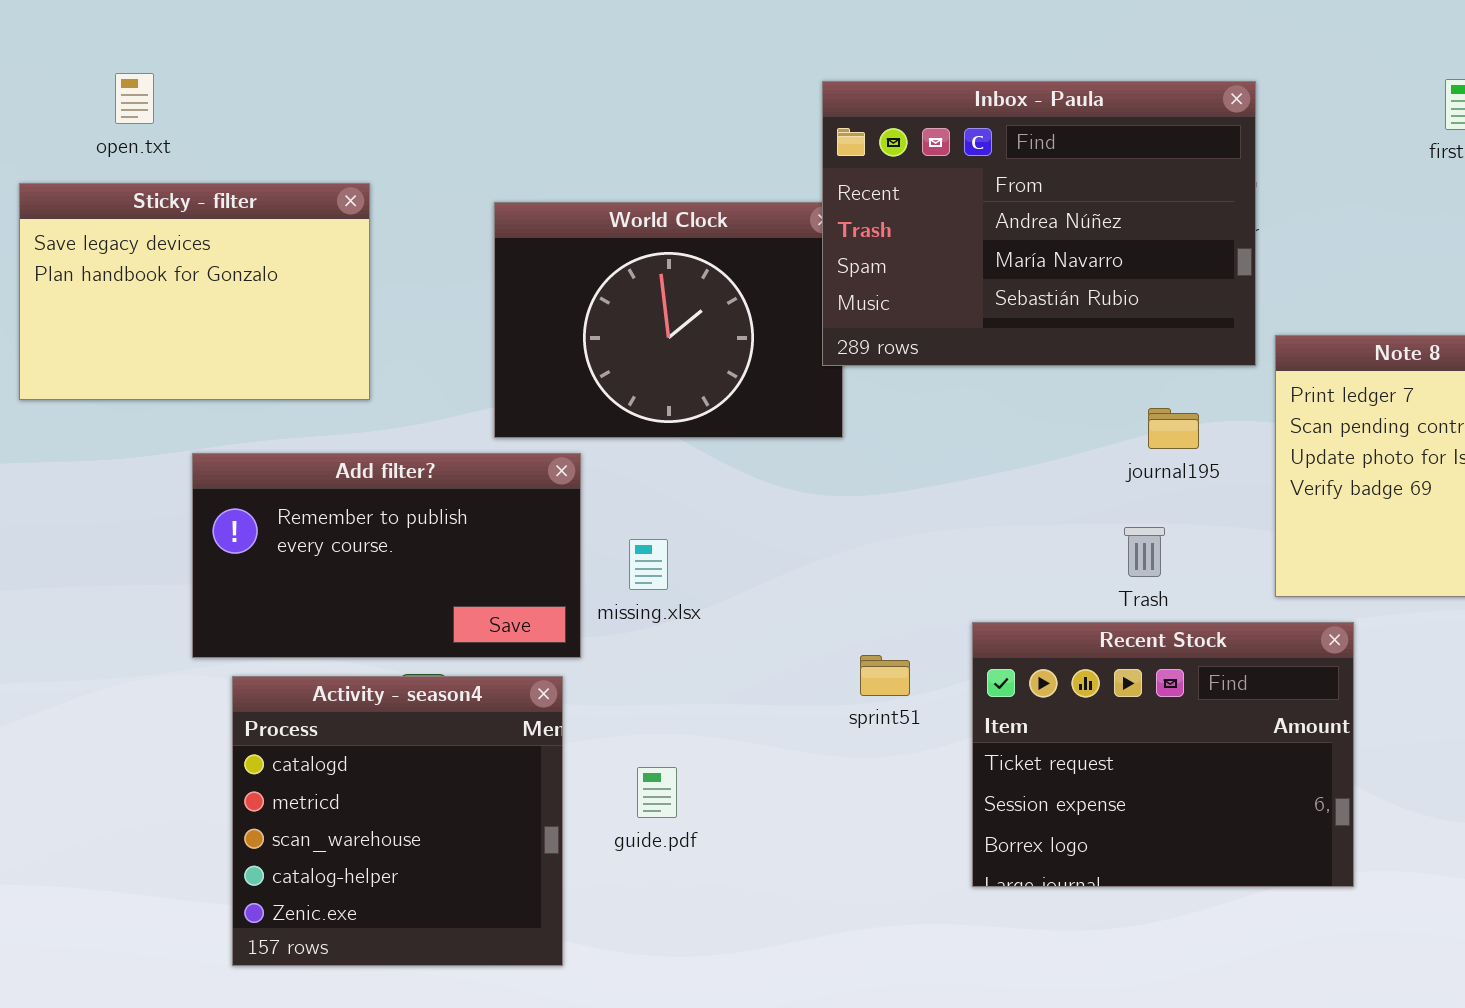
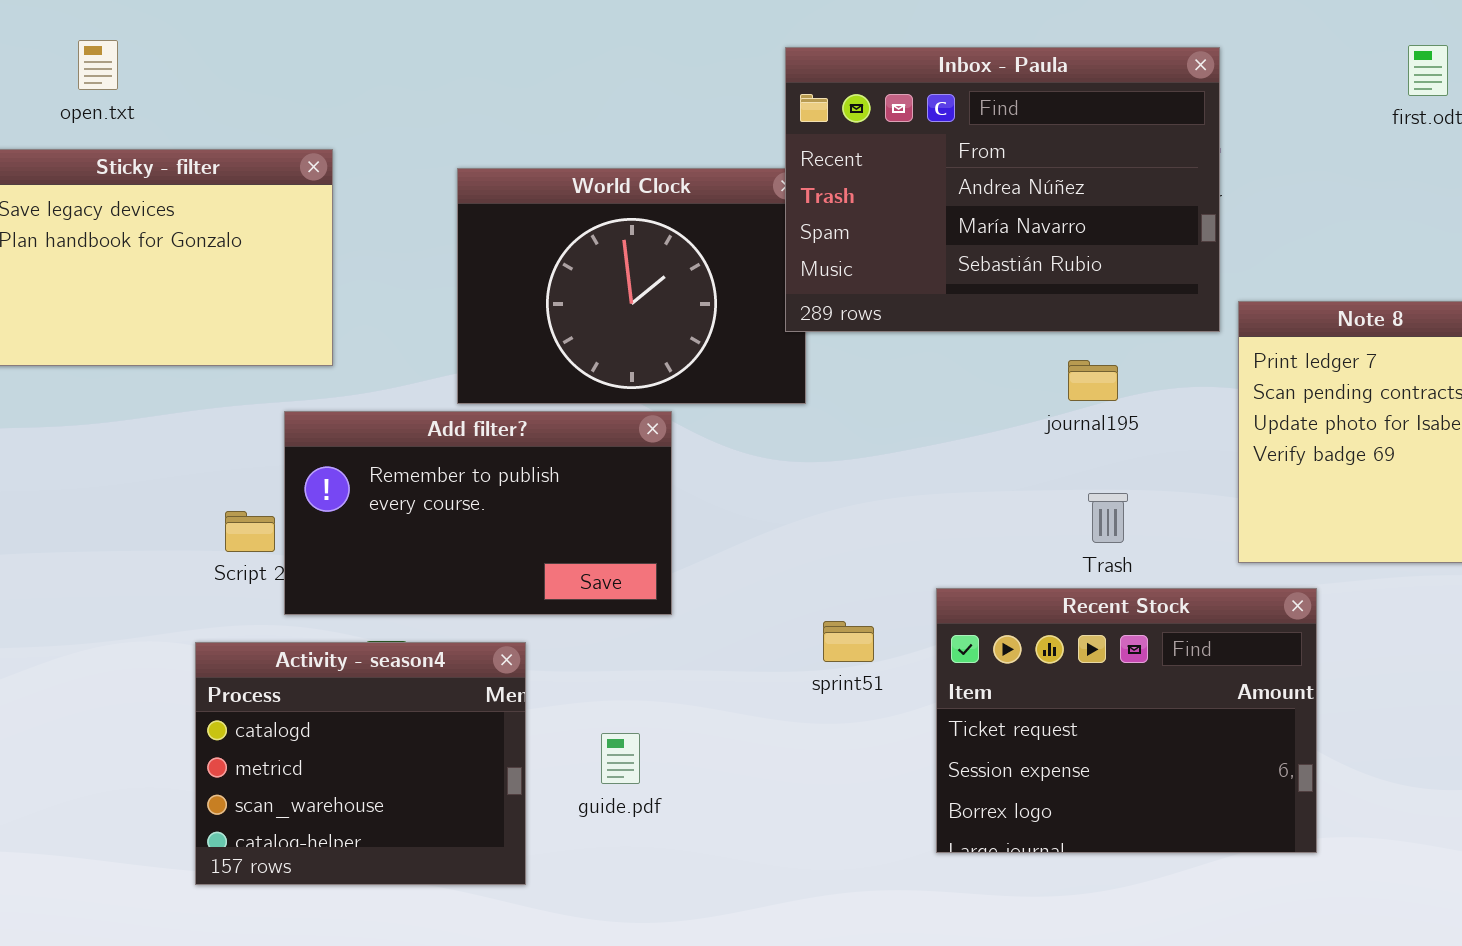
journal195: [1148,408,1199,449] -> [1068,360,1118,401], moved
Add filter?: [192,453,581,658] -> [284,411,672,615], moved
Activity - season4: [232,676,563,966] -> [195,642,526,885], resized

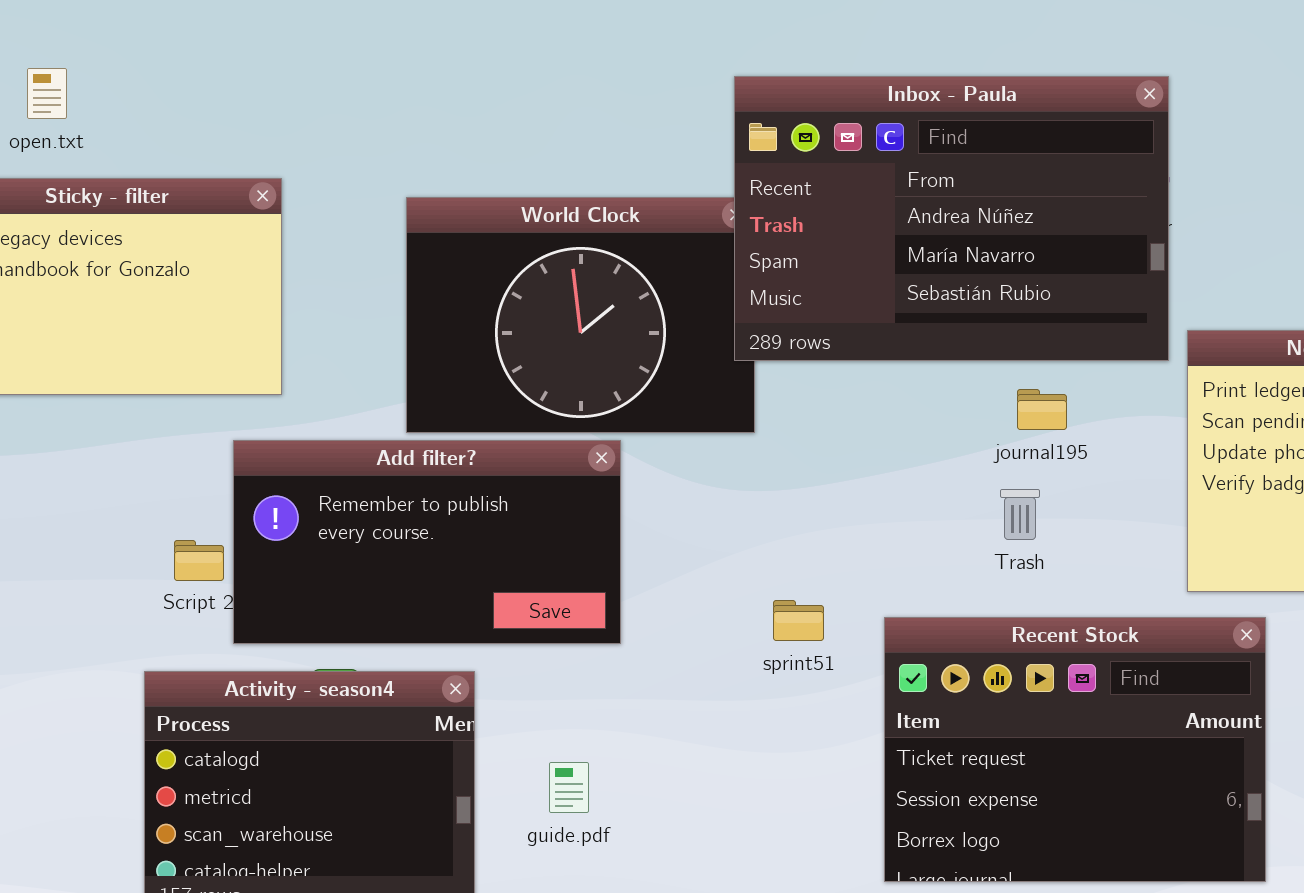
Trash: [1088,493,1128,543] -> [1000,489,1040,540], moved
sprint51: [823,621,874,662] -> [773,600,824,641], moved

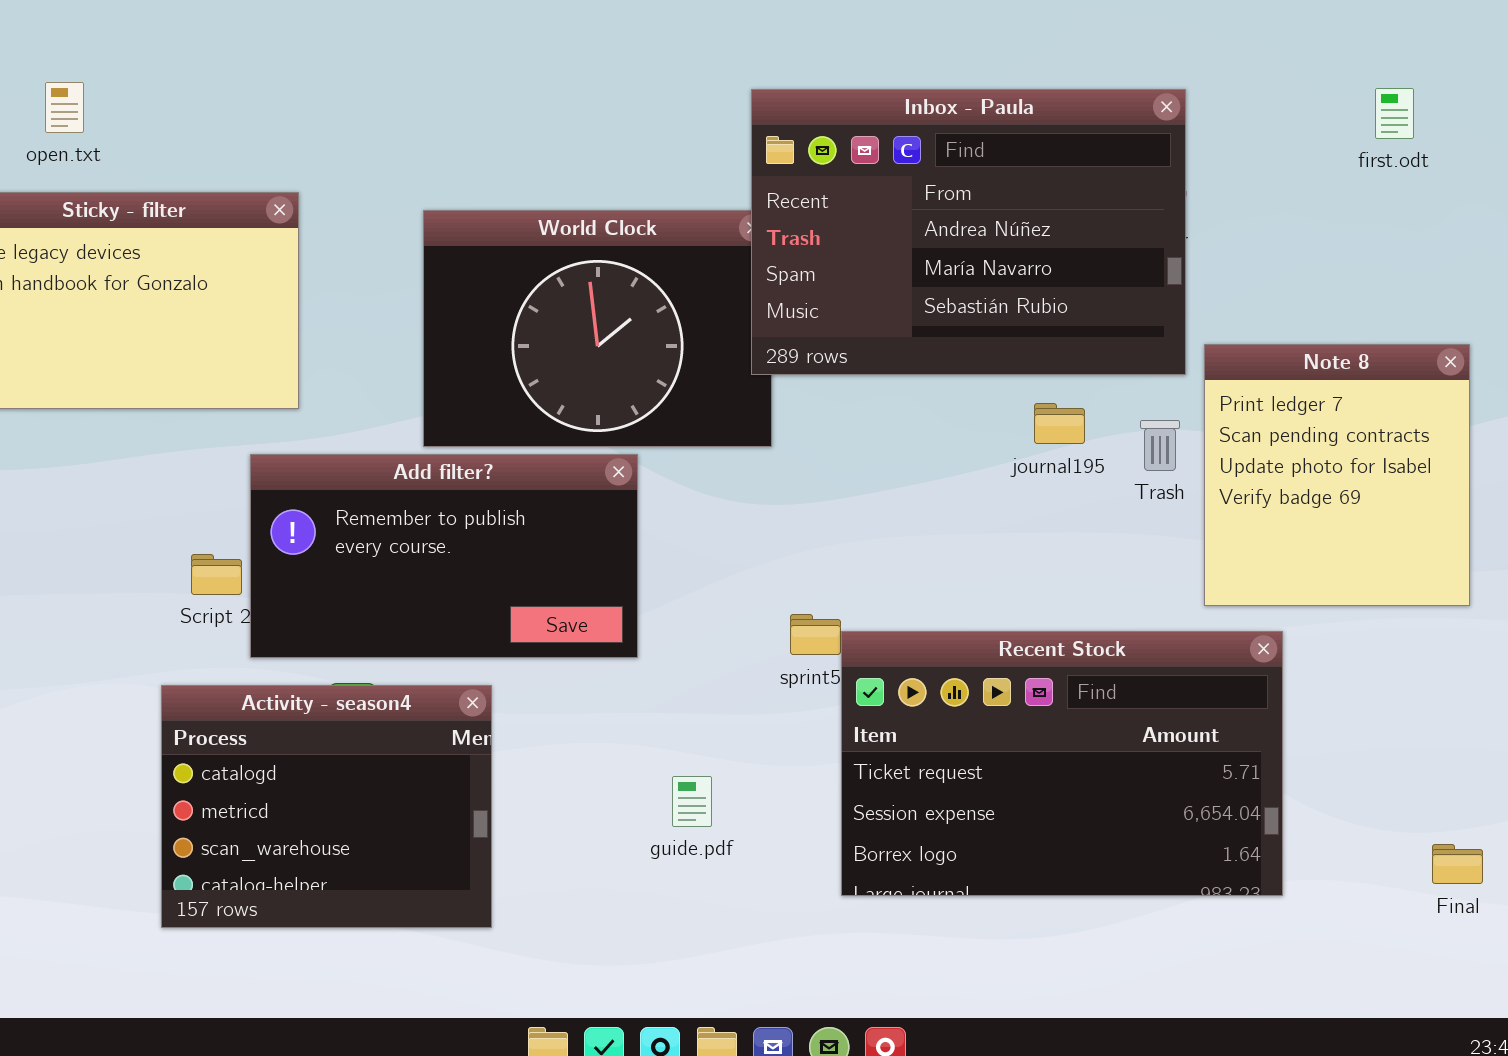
Trash: [1000,489,1040,540] -> [1140,420,1180,471], moved
Recent Stock: [884,617,1266,882] -> [841,631,1283,896], resized
guide.pdf: [549,762,589,813] -> [672,776,712,827], moved

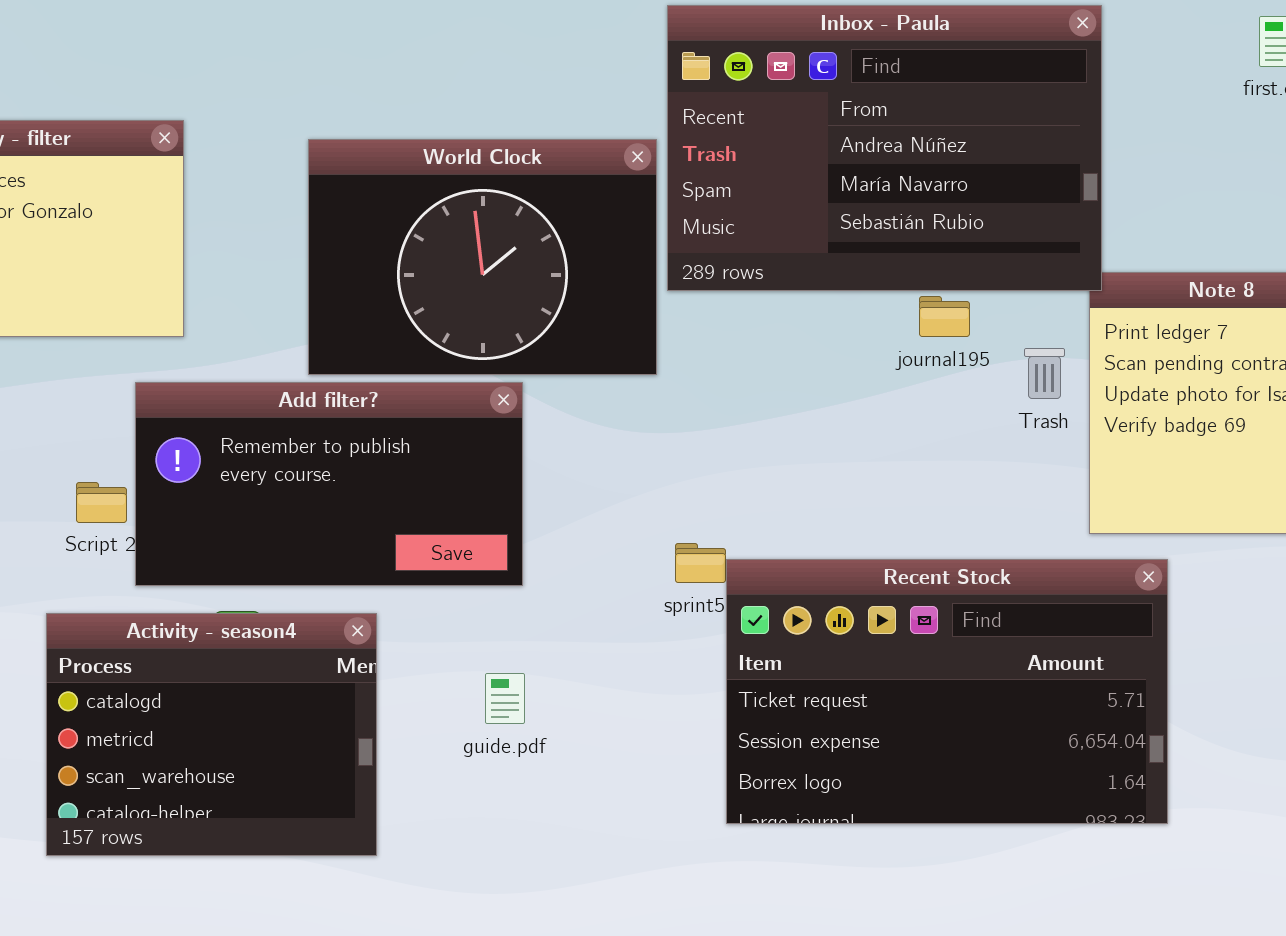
Inbox - Paula: [751,89,1186,375] -> [667,5,1102,291], moved
journal195: [1034,403,1085,444] -> [919,296,970,337], moved
guide.pdf: [672,776,712,827] -> [485,673,525,724], moved

